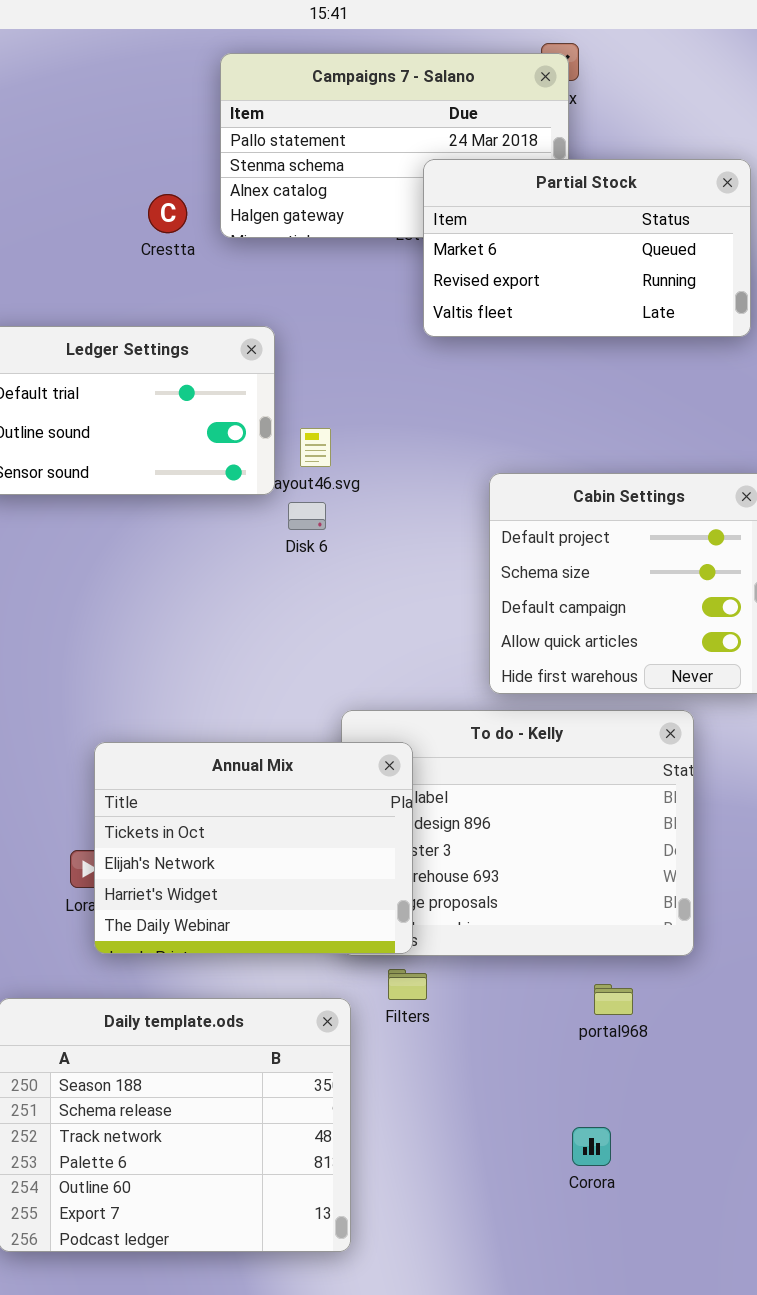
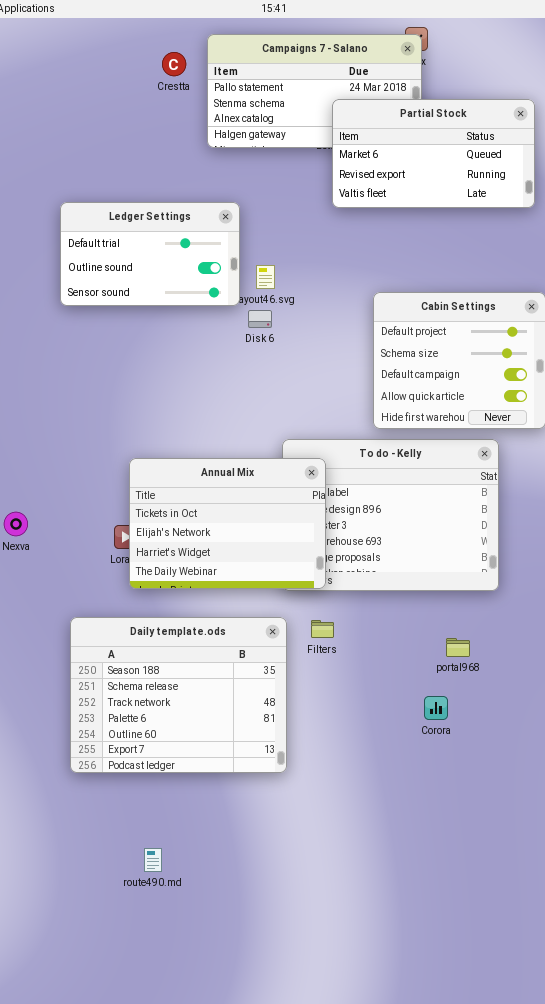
Crestta: [148,194,187,233] -> [162,52,186,76], moved
Filters: [388,969,427,1000] -> [311,620,334,638], moved
portal968: [594,984,633,1015] -> [446,638,470,657], moved

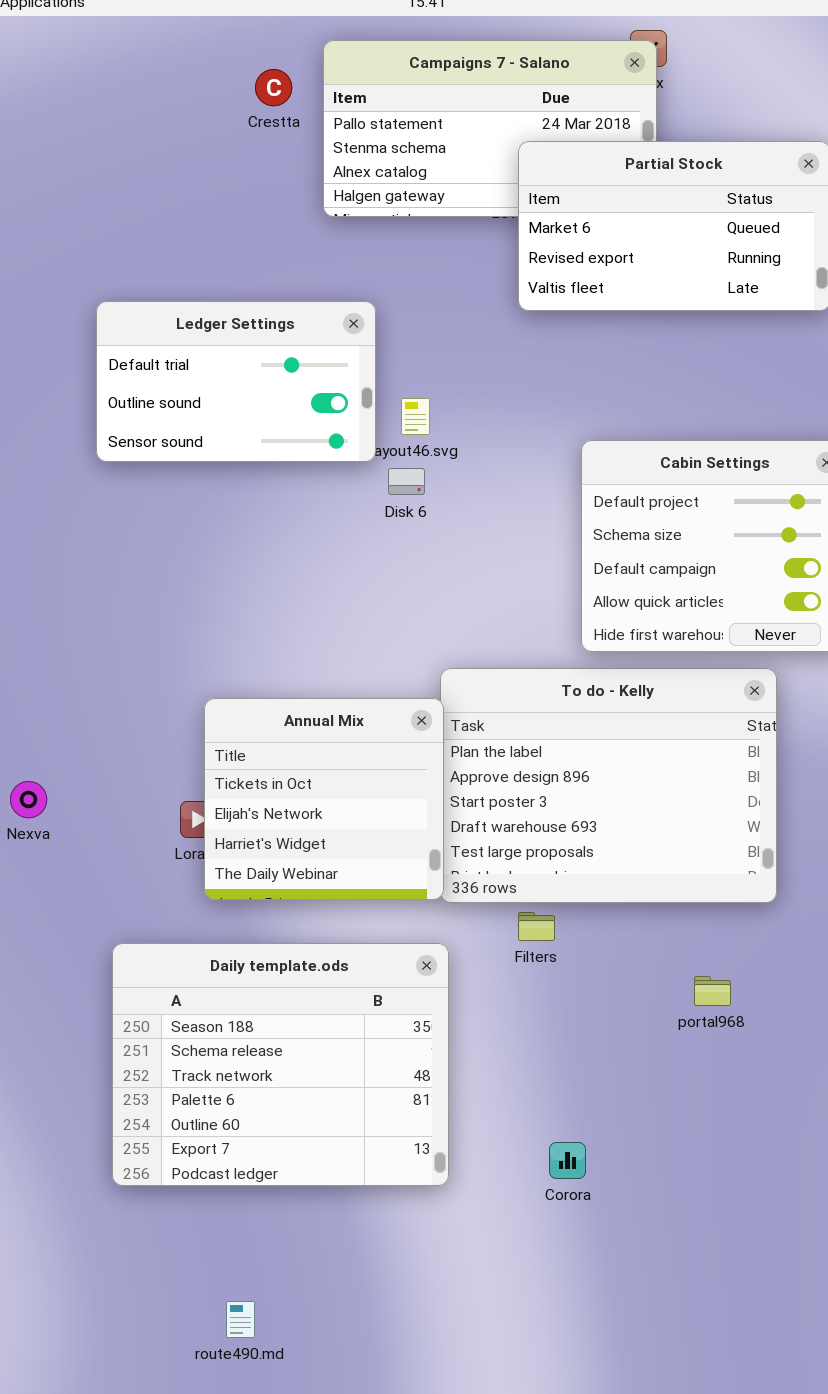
Annual Mix: [129,458,326,589] -> [204,698,444,900], resized
Filters: [311,620,334,638] -> [518,912,555,941], moved
Corora: [424,696,448,720] -> [549,1142,586,1179], moved

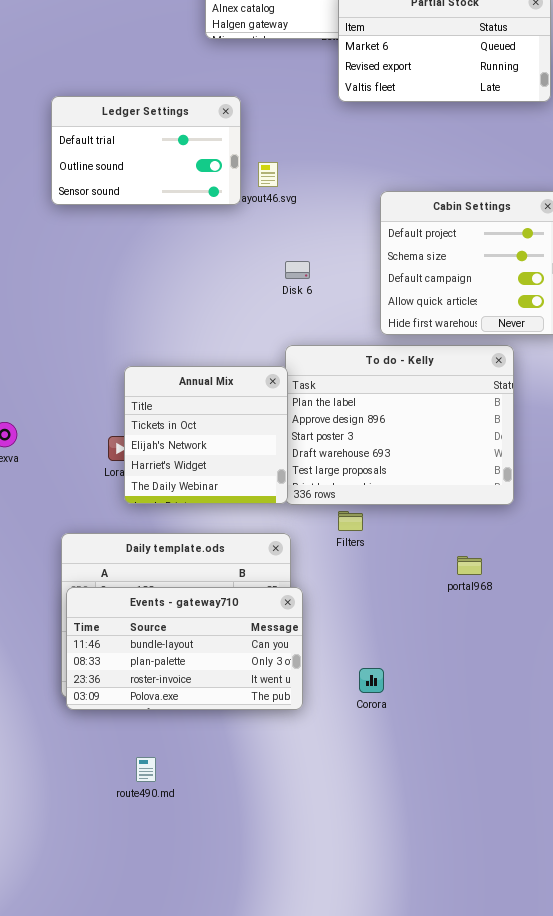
Disk 6: [388,468,425,495] -> [285,261,310,279], moved
Events - gateway710: none -> [66,587,303,710], opened
route490.md: [226,1301,255,1338] -> [136,757,156,782], moved

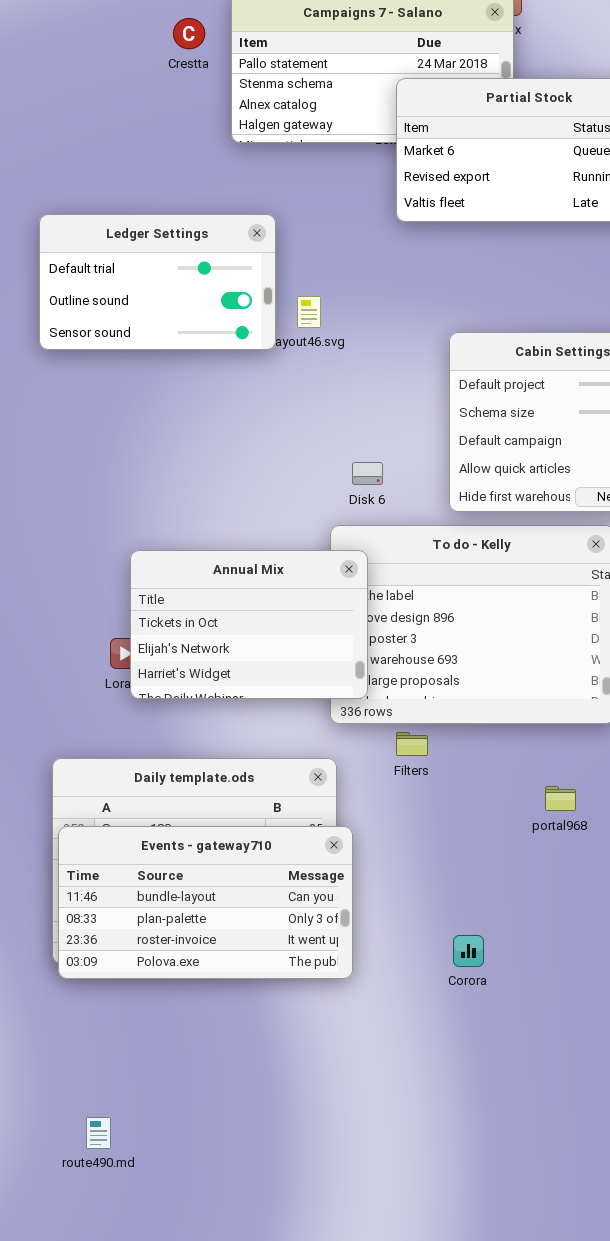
Disk 6: [285,261,310,279] -> [352,462,383,485], moved
Annual Mix: [124,366,288,504] -> [130,550,368,699], resized
Corora: [359,668,384,693] -> [453,935,484,967], moved
route490.md: [136,757,156,782] -> [86,1117,111,1149], moved

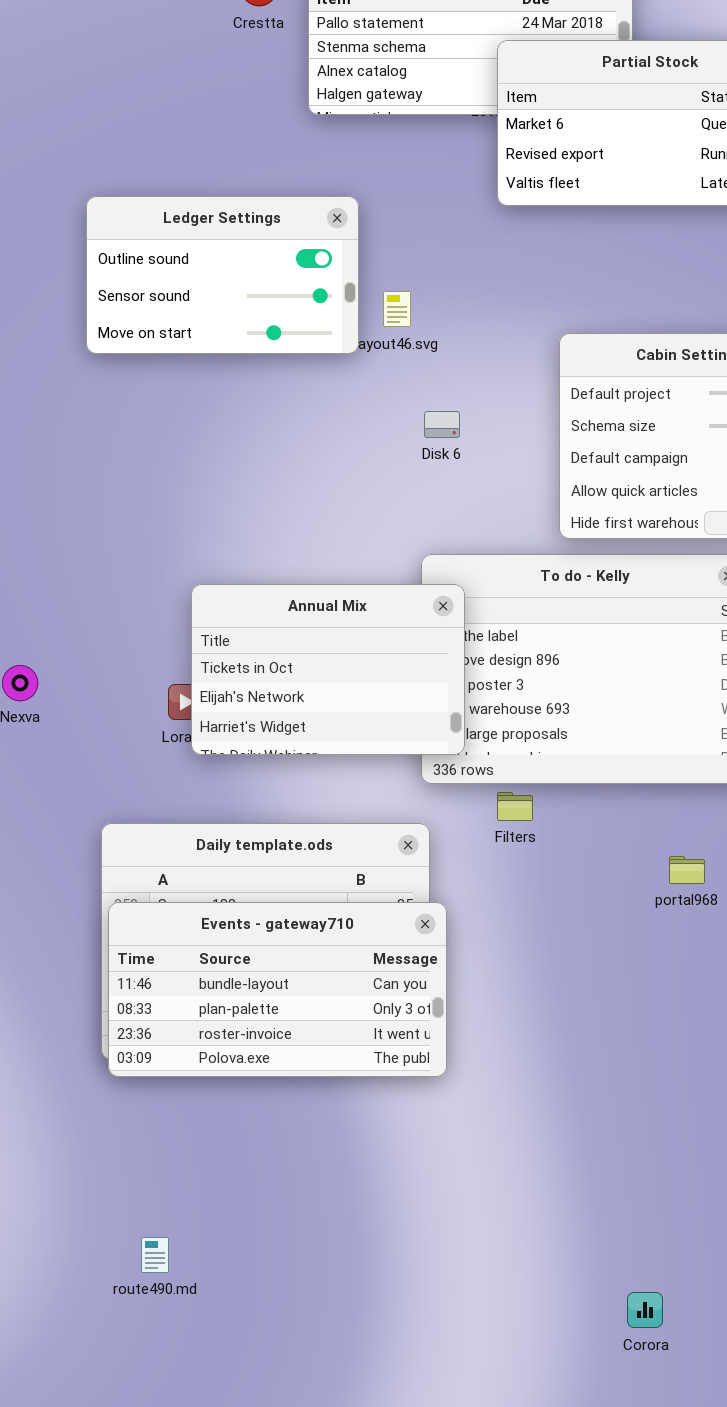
Ledger Settings: [39,214,276,350] -> [86,196,359,354], scrolled down 1 row
Disk 6: [352,462,383,485] -> [424,411,460,438], moved
Corora: [453,935,484,967] -> [627,1292,663,1328], moved

